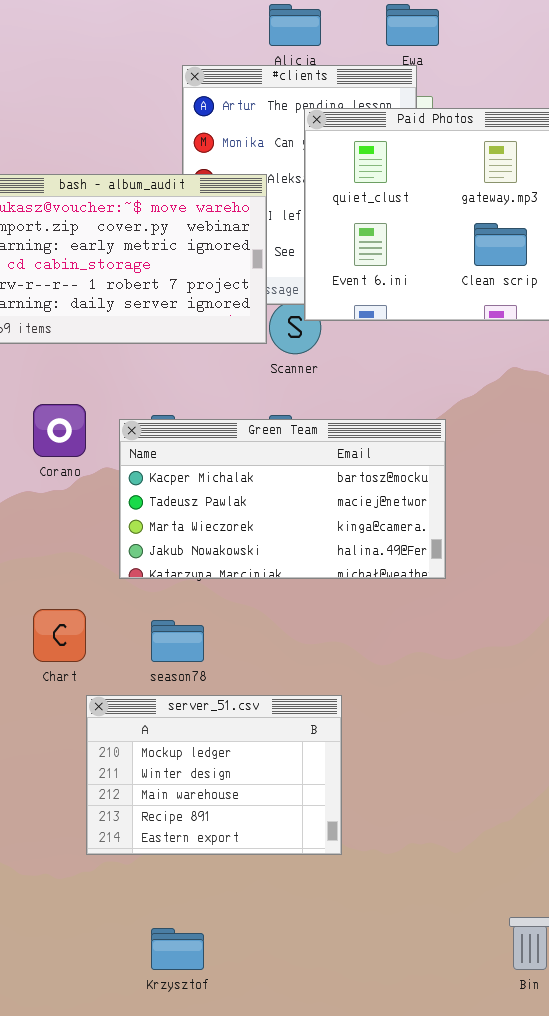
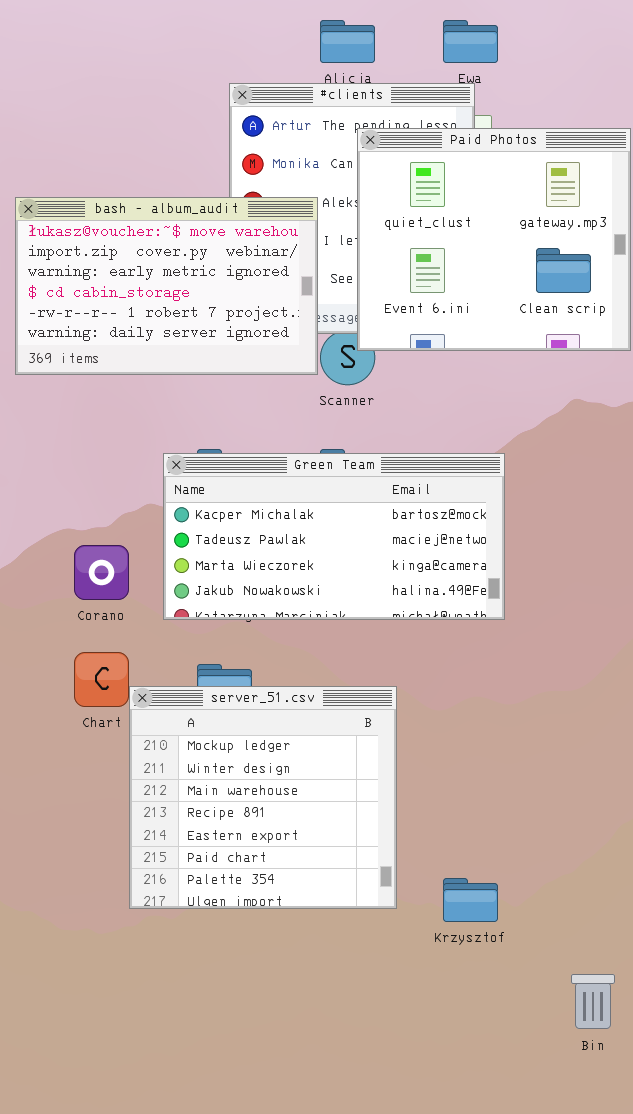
Corano: [33,404,86,457] -> [74,545,129,600], moved
server_51.csv: [86,695,342,855] -> [129,686,397,909], resized
Krzysztof: [151,928,204,970] -> [443,878,498,922], moved

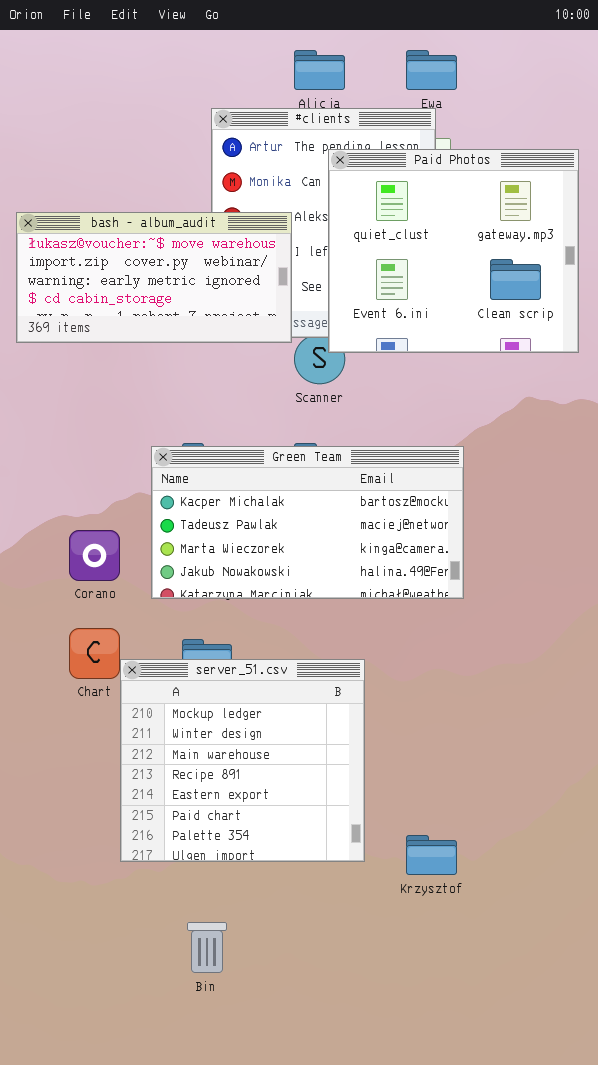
bash - album_audit: [15,197,318,375] -> [16,212,292,343], resized
Bin: [571,974,615,1029] -> [187,922,227,973], moved

